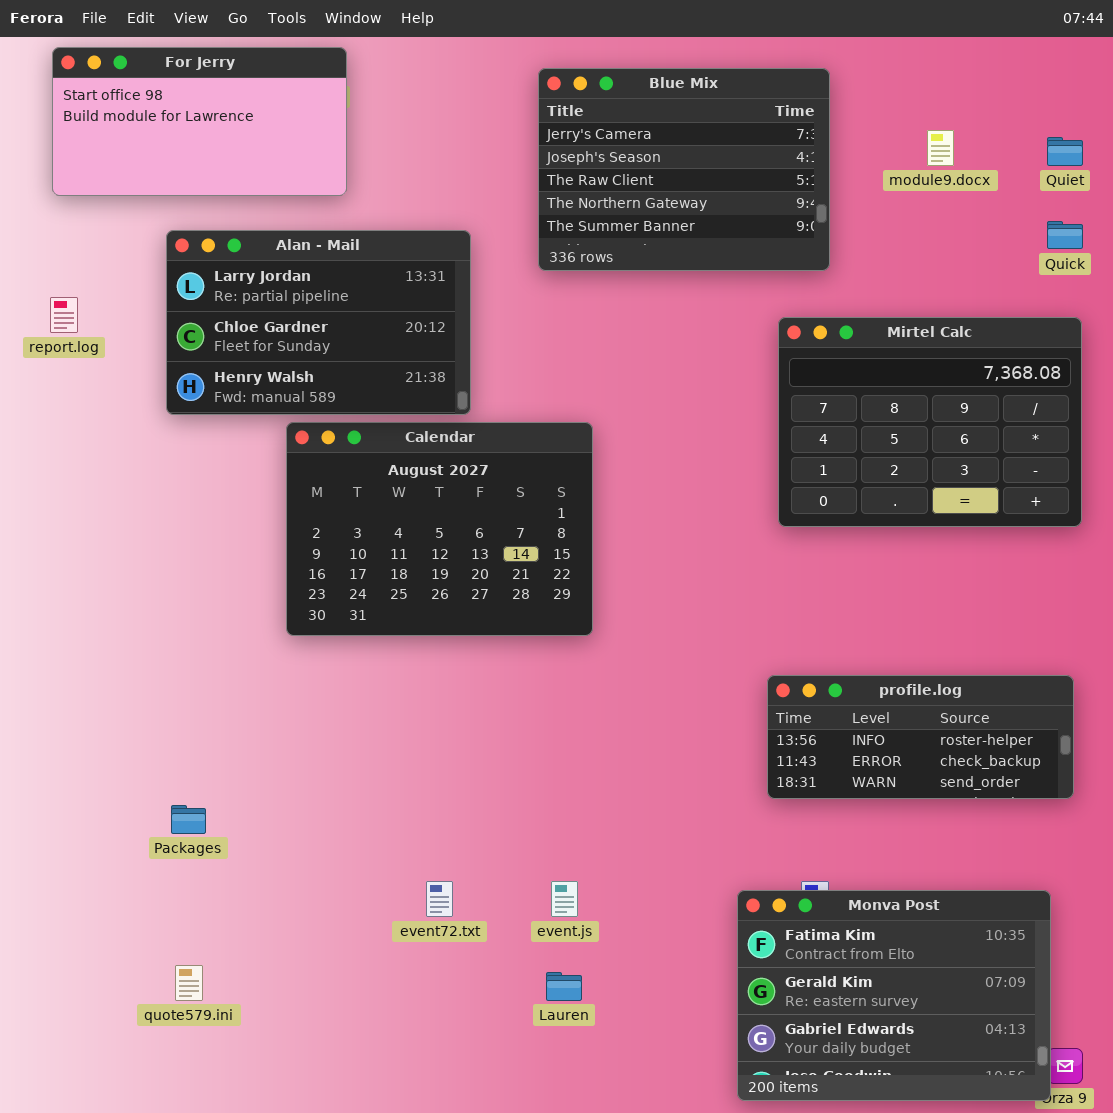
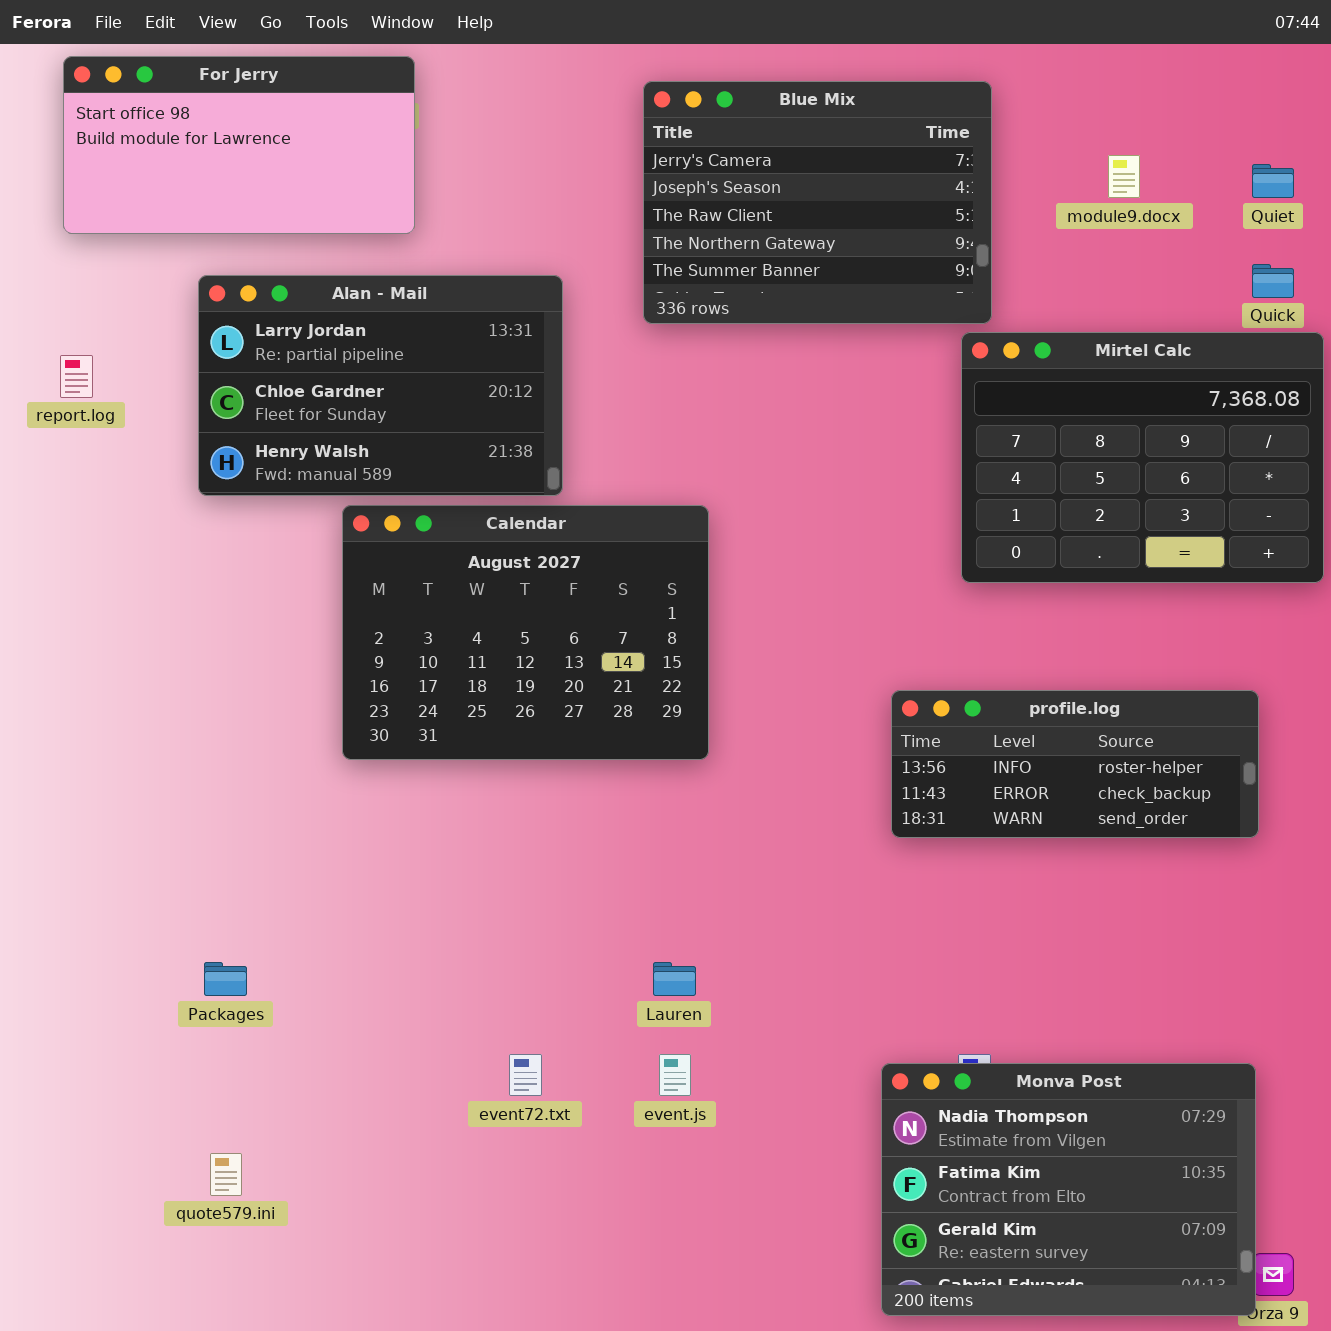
Mirtel Calc: [778,317,1082,527] -> [961,332,1324,583], moved
profile.log: [767,675,1074,799] -> [891,690,1259,838], moved
Monva Post: [737,890,1051,1101] -> [881,1063,1256,1316], scrolled up 1 row
Lauren: [546,972,582,1001] -> [653,962,696,996], moved

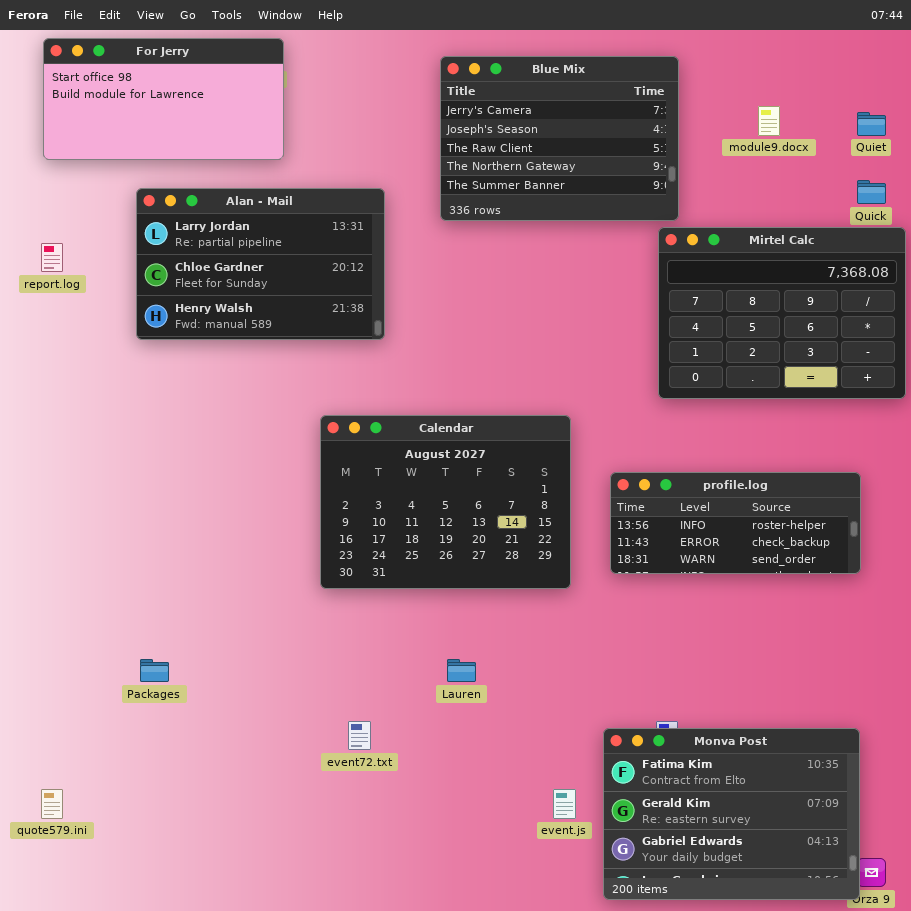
Calendar: [342,505,709,760] -> [320,415,571,589], moved
event.js: [659,1054,691,1096] -> [553,789,576,819], moved
Monva Post: [881,1063,1256,1316] -> [603,728,860,900], scrolled down 1 row
quote579.ini: [210,1153,242,1196] -> [41,789,63,819], moved

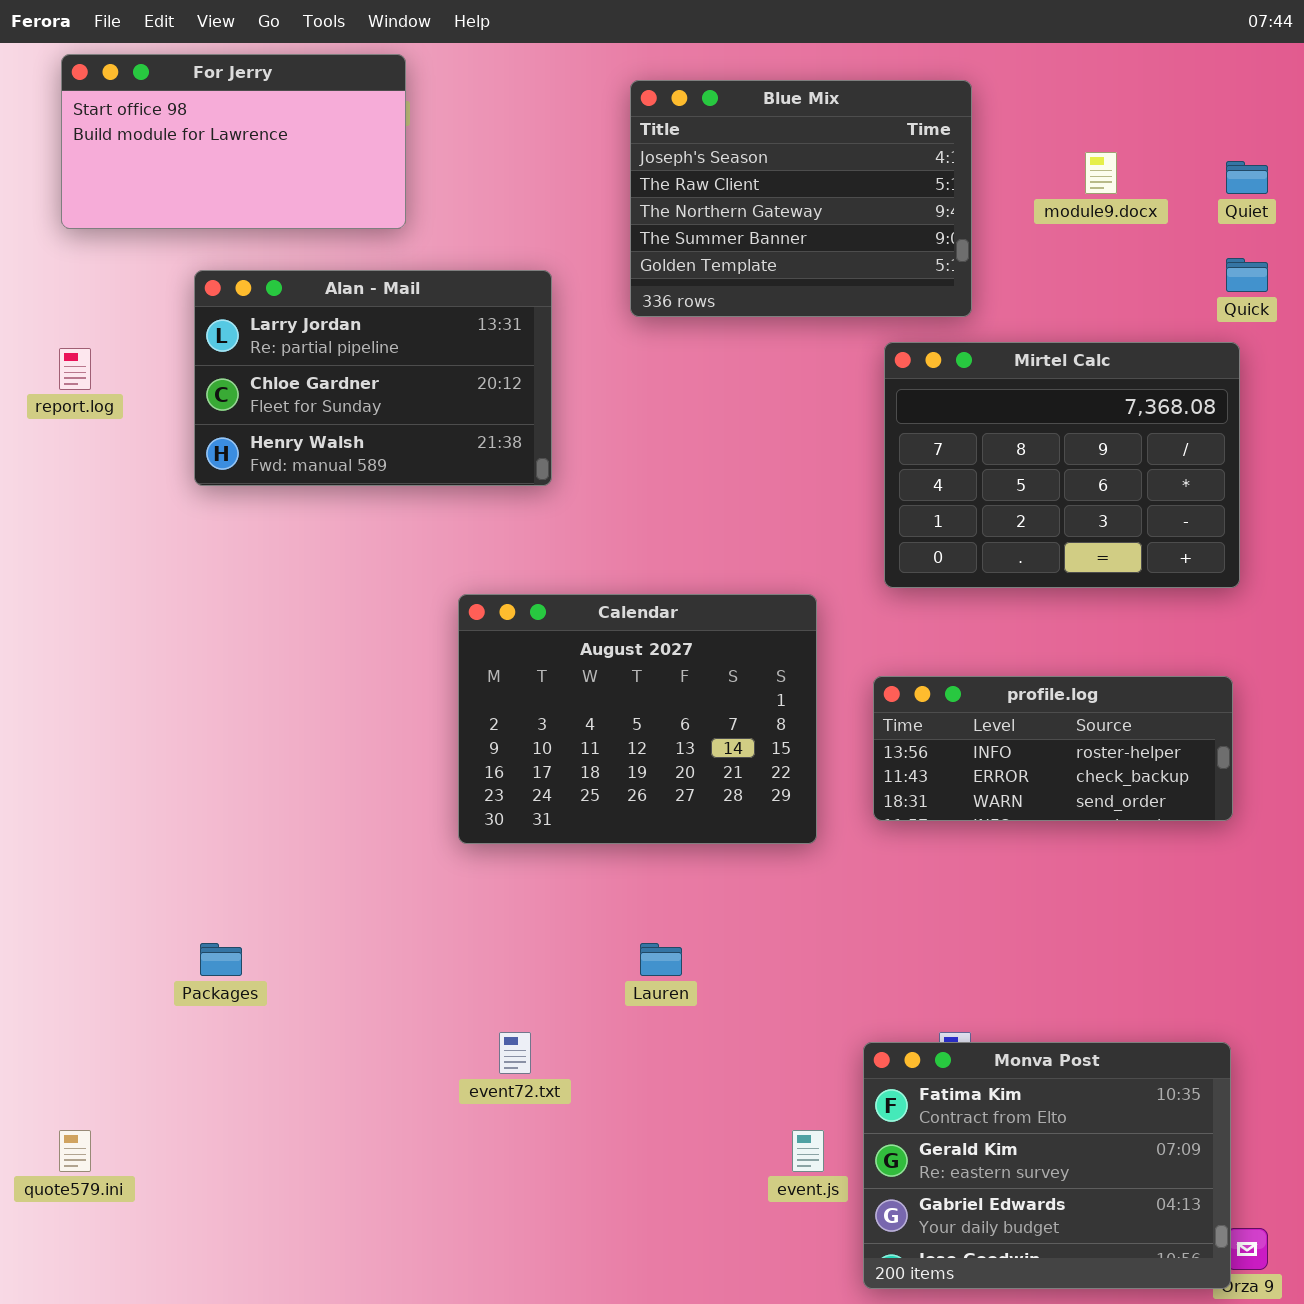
Blue Mix: [440,56,679,221] -> [630,80,972,317], scrolled down 1 row
Mirtel Calc: [658,227,906,399] -> [884,342,1240,588], moved

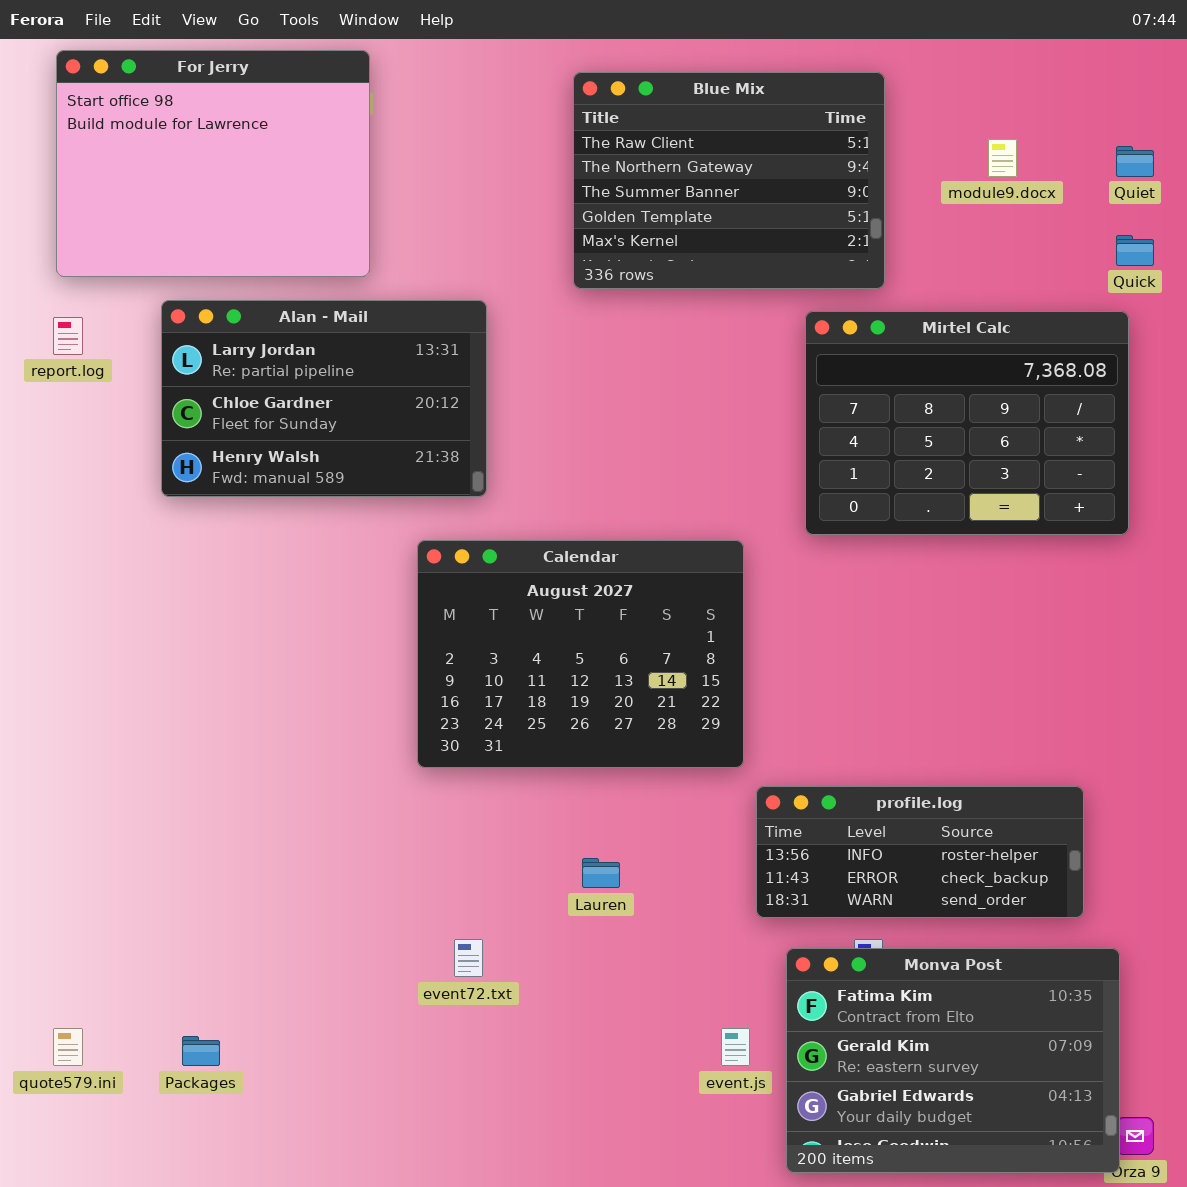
For Jerry: [61,54,406,229] -> [56,50,370,277], resized
Blue Mix: [630,80,972,317] -> [573,72,885,289], scrolled down 1 row
Alan - Mail: [194,270,552,486] -> [161,300,487,497], moved
profile.log: [873,676,1233,821] -> [756,786,1084,918], moved
Packages: [200,943,242,976] -> [182,1036,220,1066], moved

